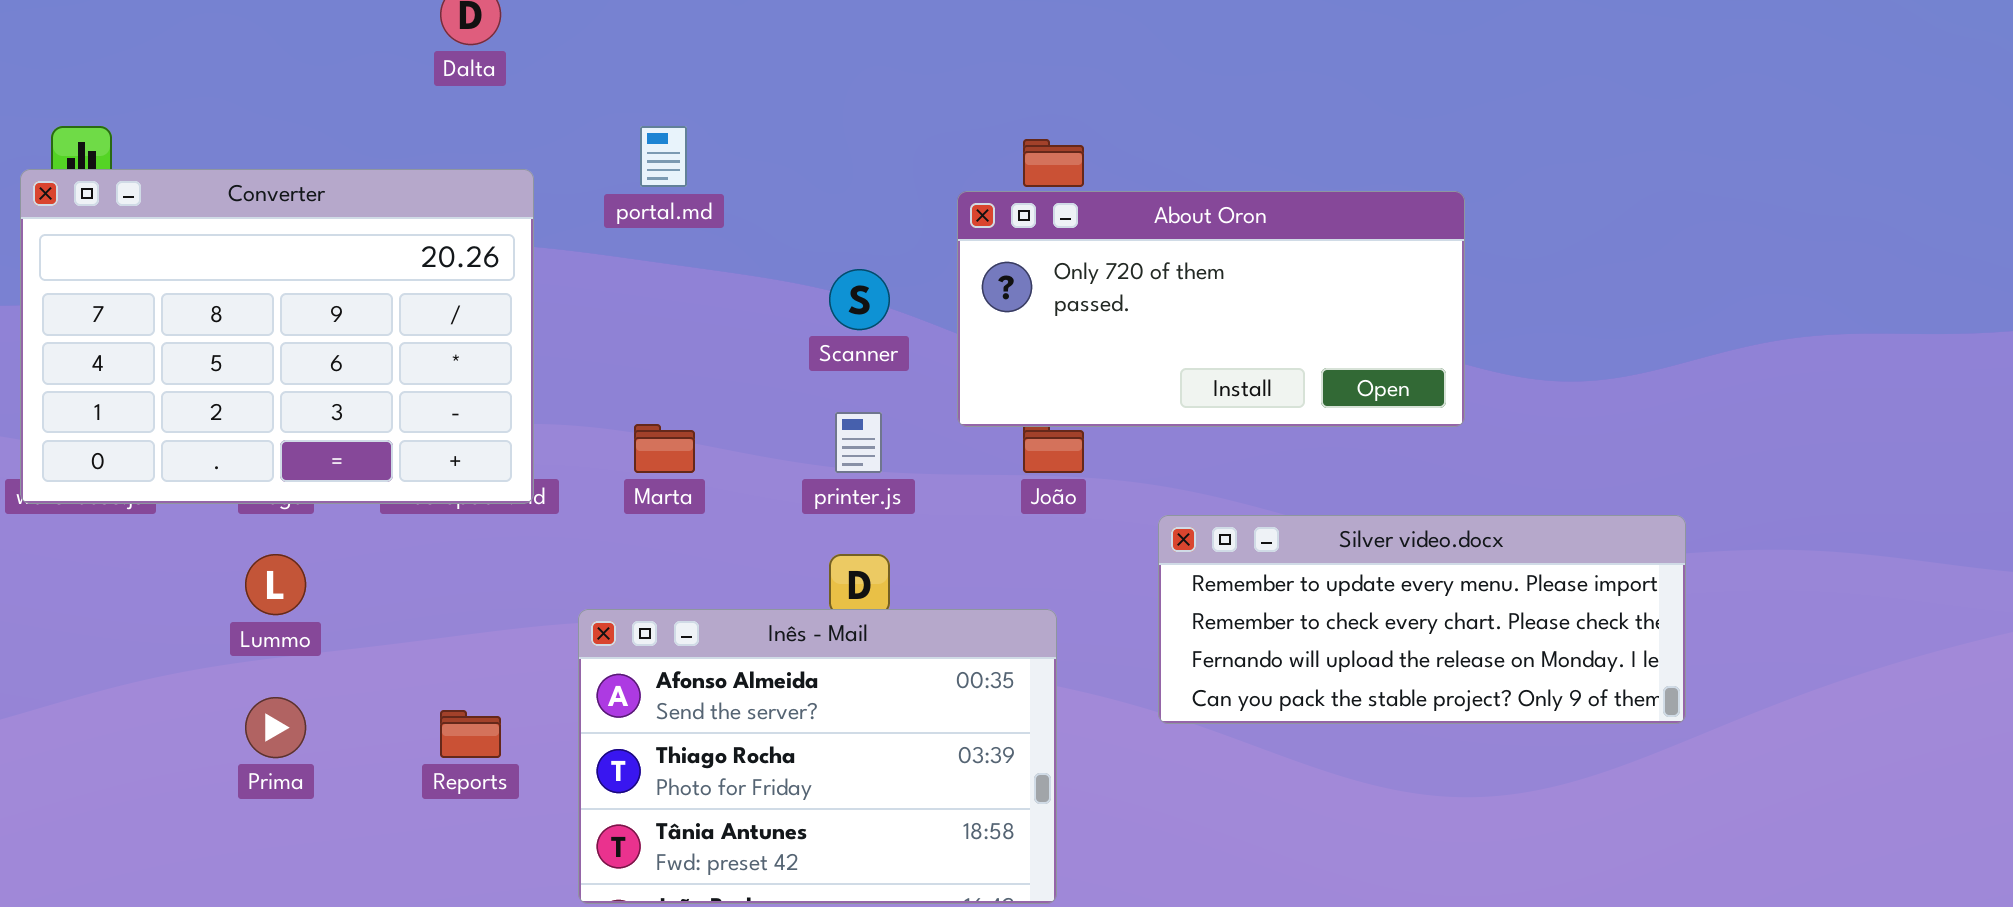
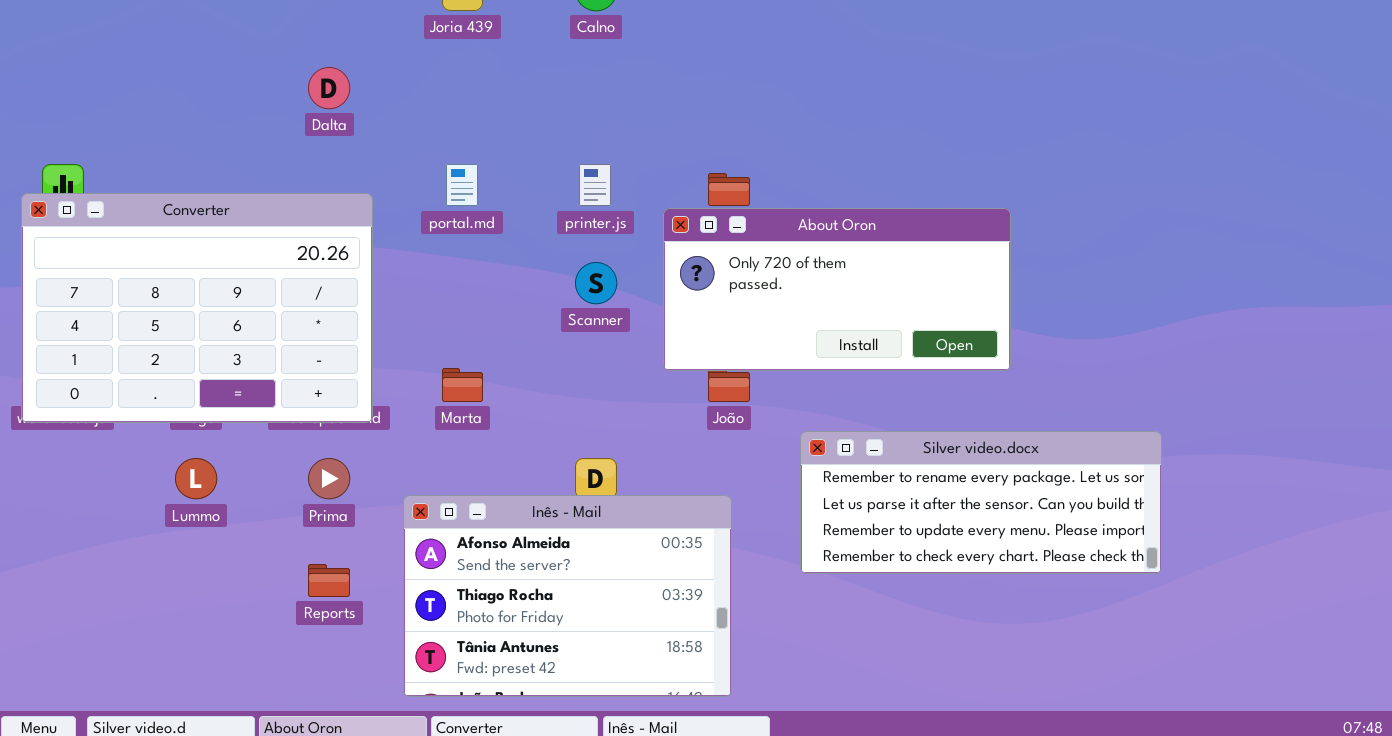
printer.js: [835,412,882,473] -> [579,164,611,206], moved
Silver video.docx: [1158,515,1686,724] -> [800,431,1162,574], scrolled up 2 rows
Prima: [245,697,306,758] -> [308,458,350,499], moved

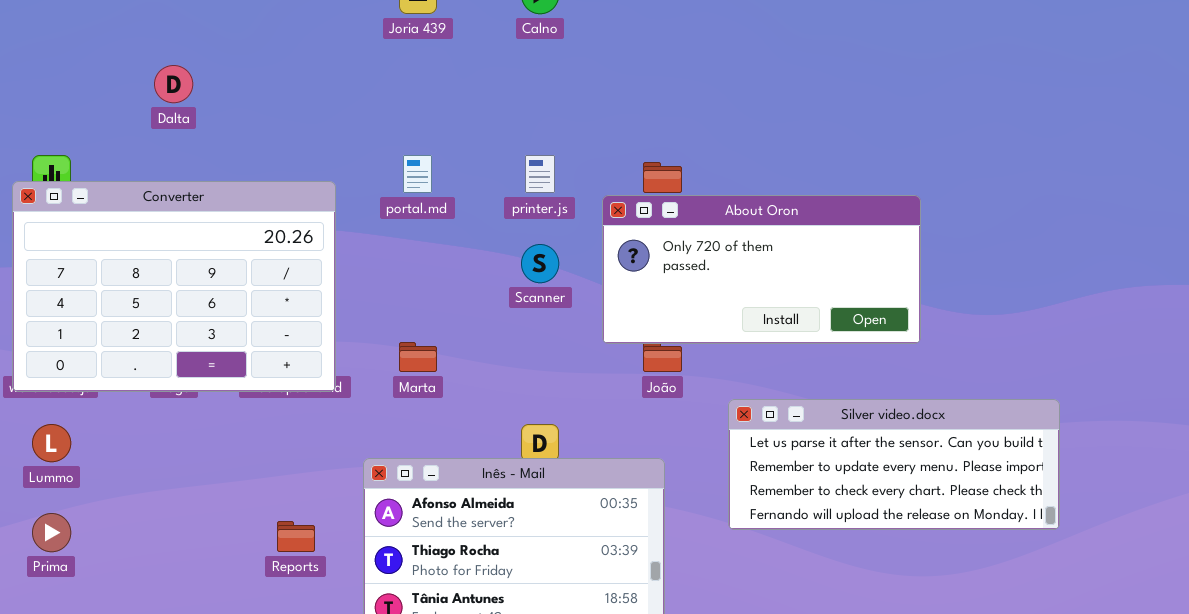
Dalta: [308,67,350,109] -> [154,65,193,103], moved
Silver video.docx: [800,431,1162,574] -> [728,399,1060,530], scrolled down 1 row
Lummo: [175,458,217,499] -> [32,424,71,462], moved
Prima: [308,458,350,499] -> [32,513,71,552], moved

